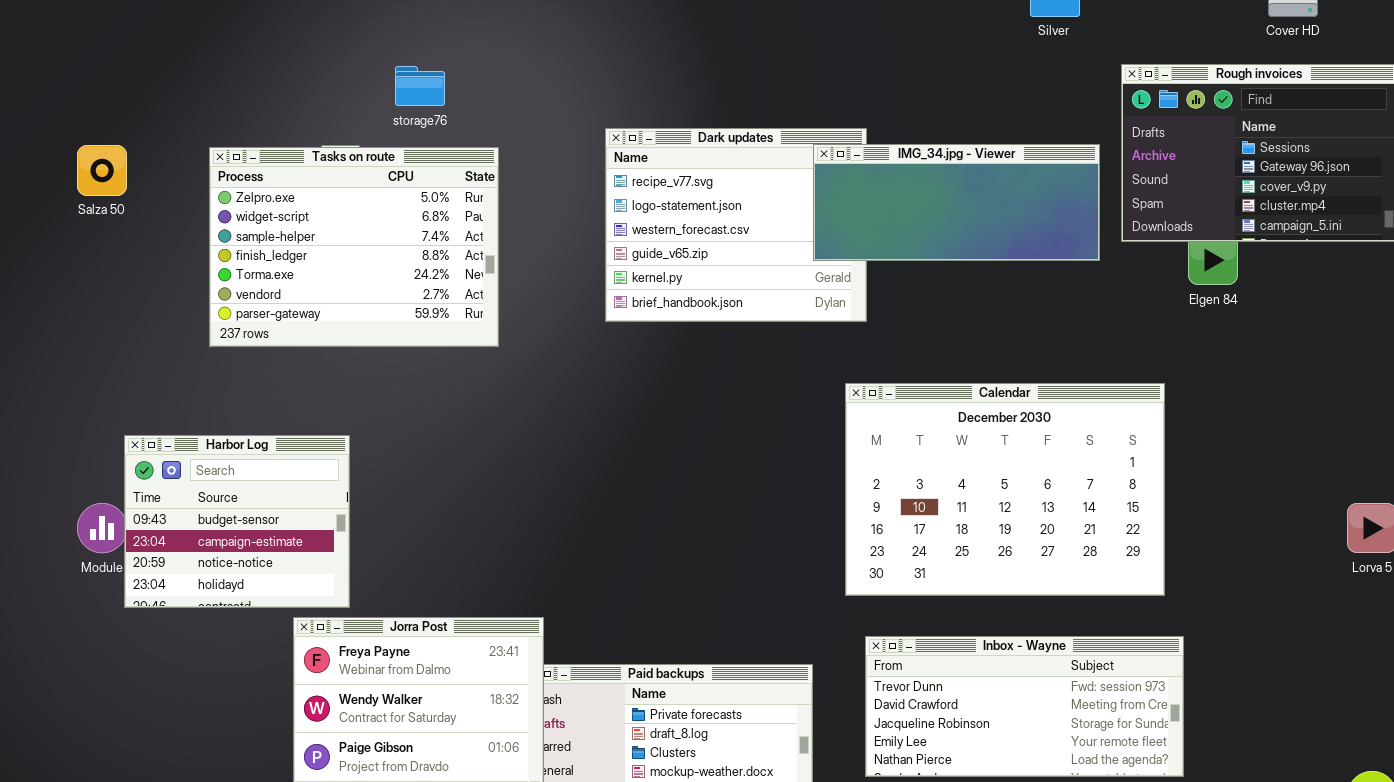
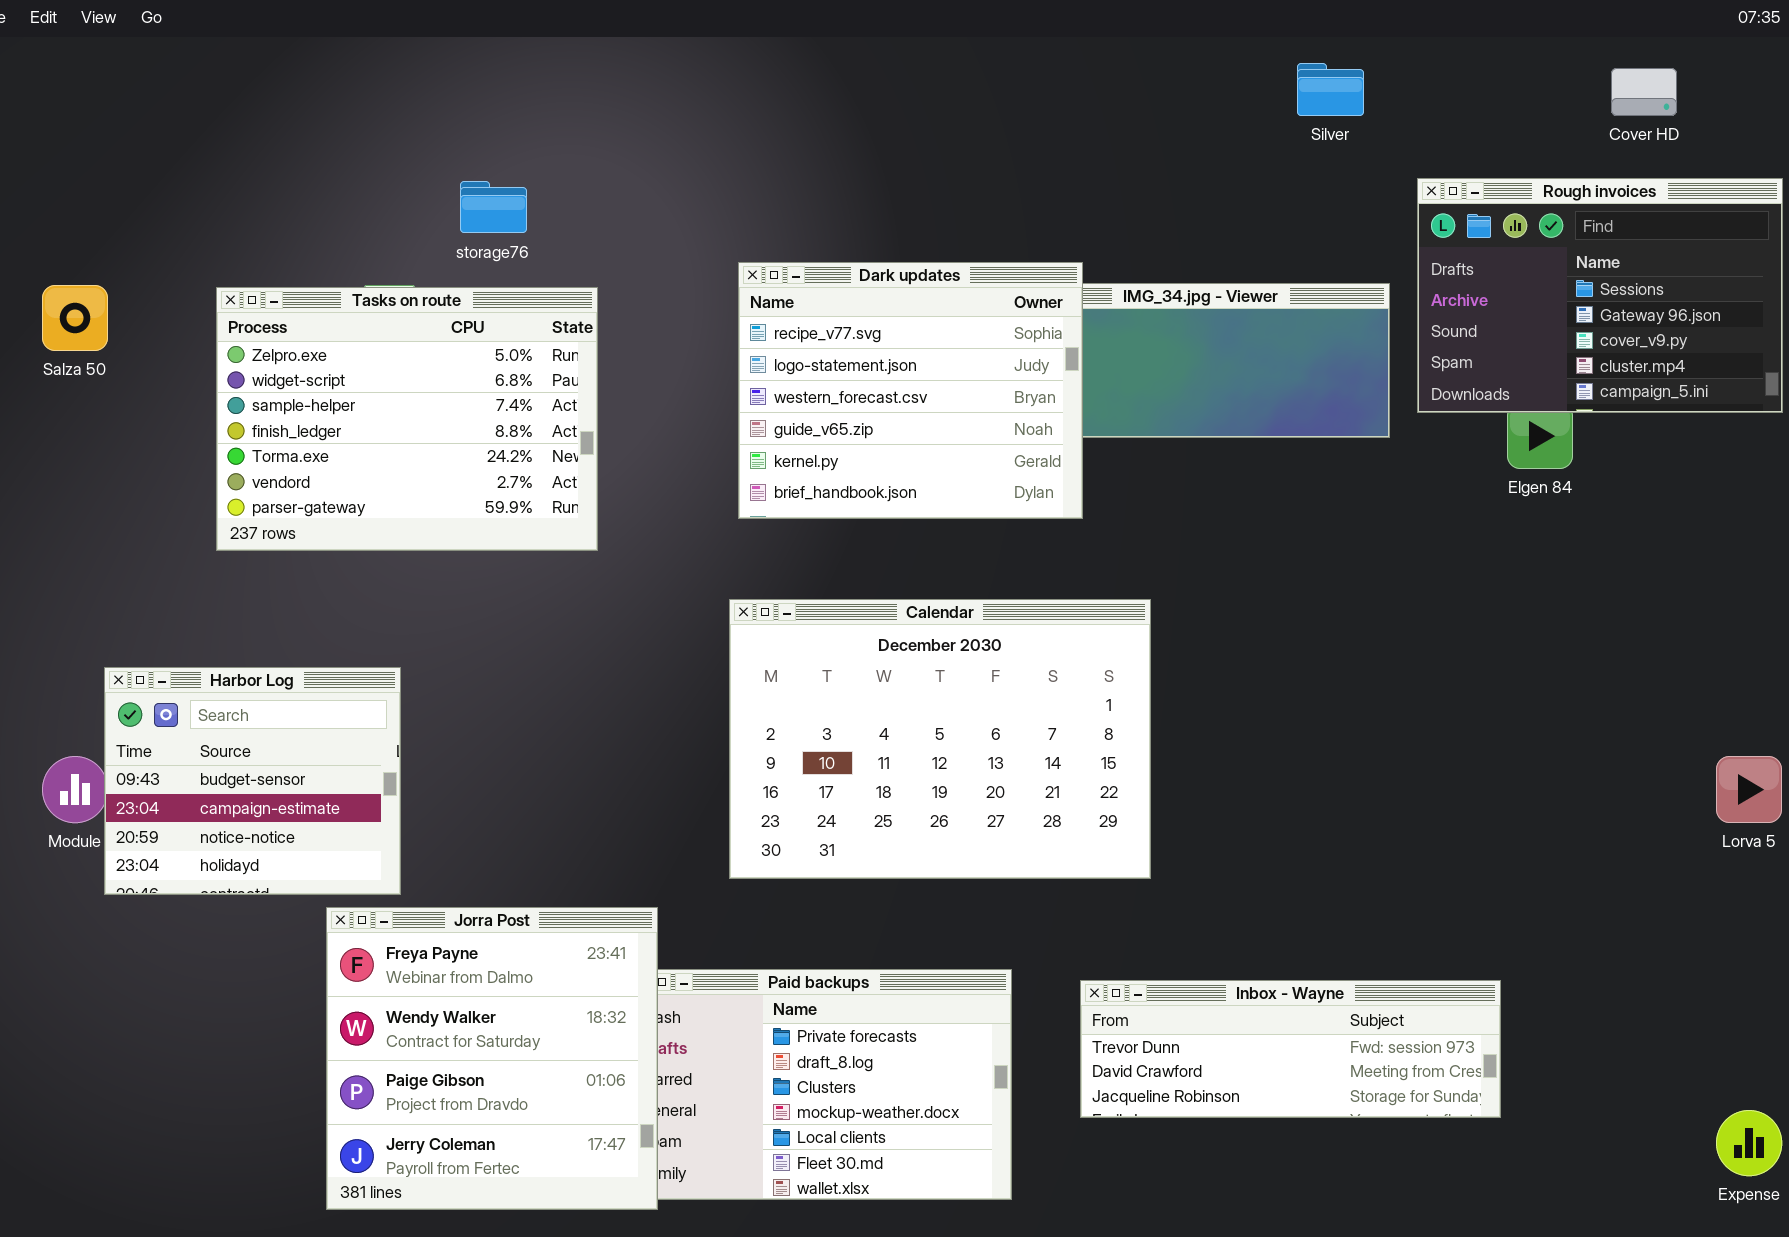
Dark updates: [605,128,867,322] -> [738,262,1083,519], raised
Calendar: [845,383,1165,596] -> [729,599,1151,879], moved
Inbox - Wayne: [865,636,1184,777] -> [1080,980,1501,1118], resized

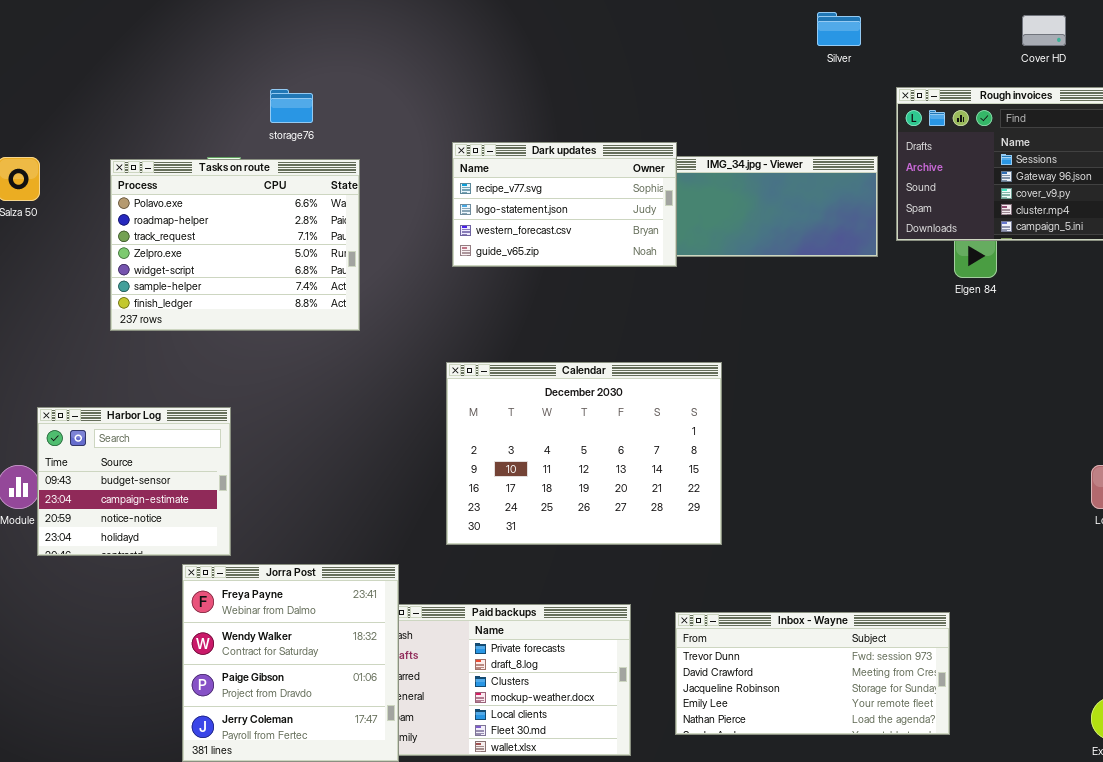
Dark updates: [738,262,1083,519] -> [452,142,677,267], resized
Tasks on route: [216,287,598,551] -> [110,159,360,331], scrolled up 3 rows
Inbox - Wayne: [1080,980,1501,1118] -> [675,612,950,735], resized

